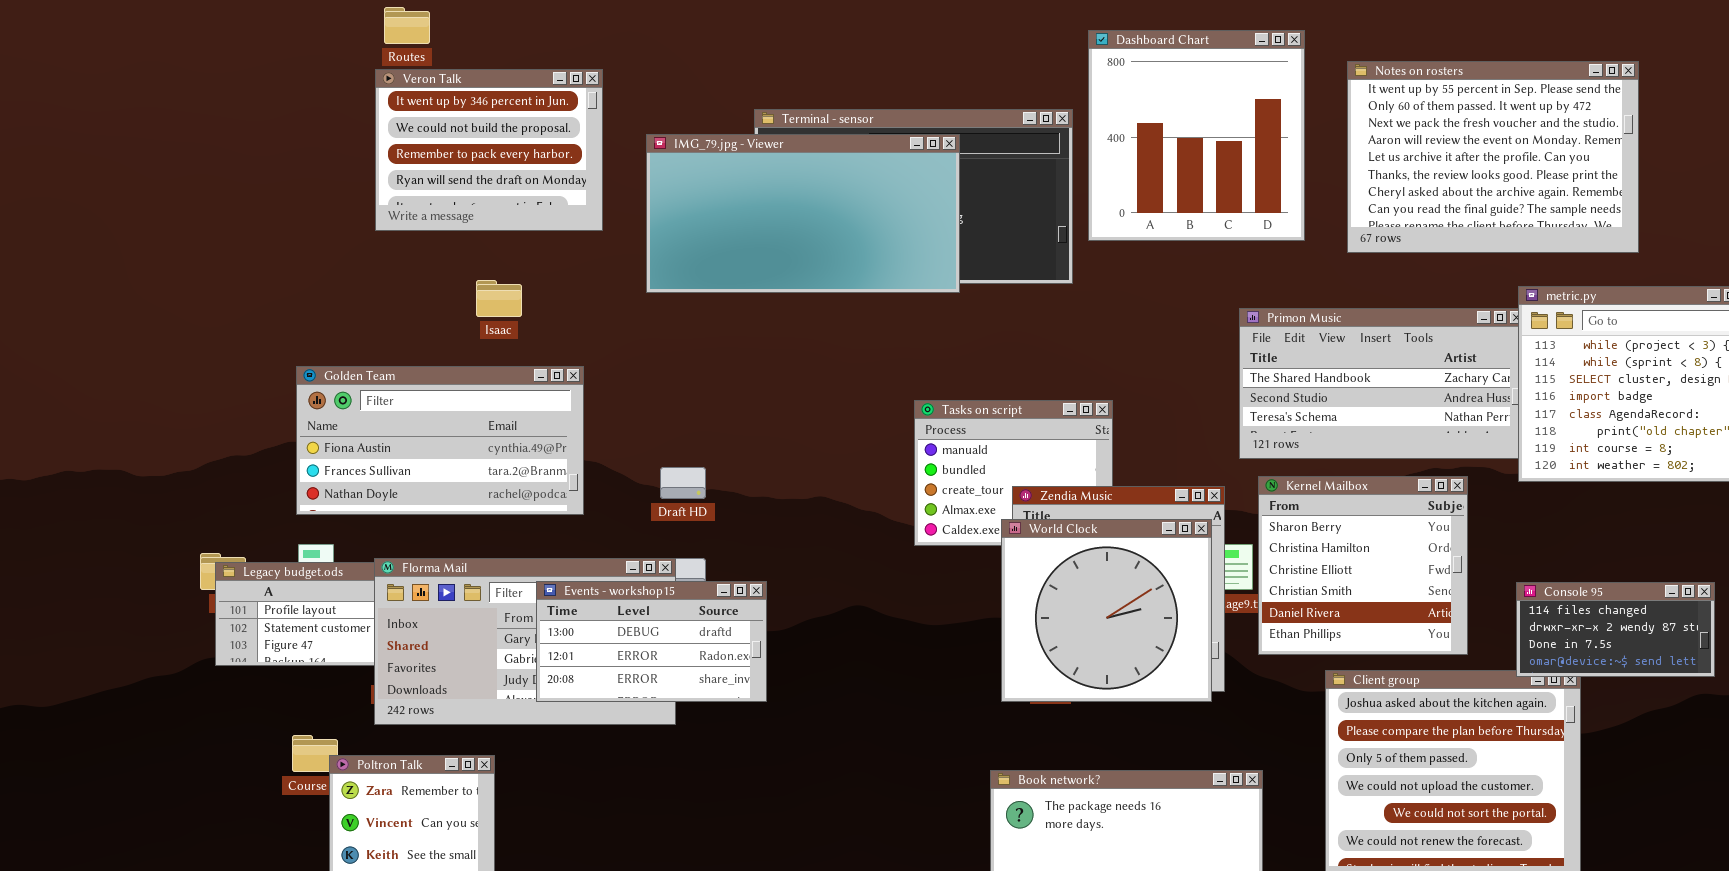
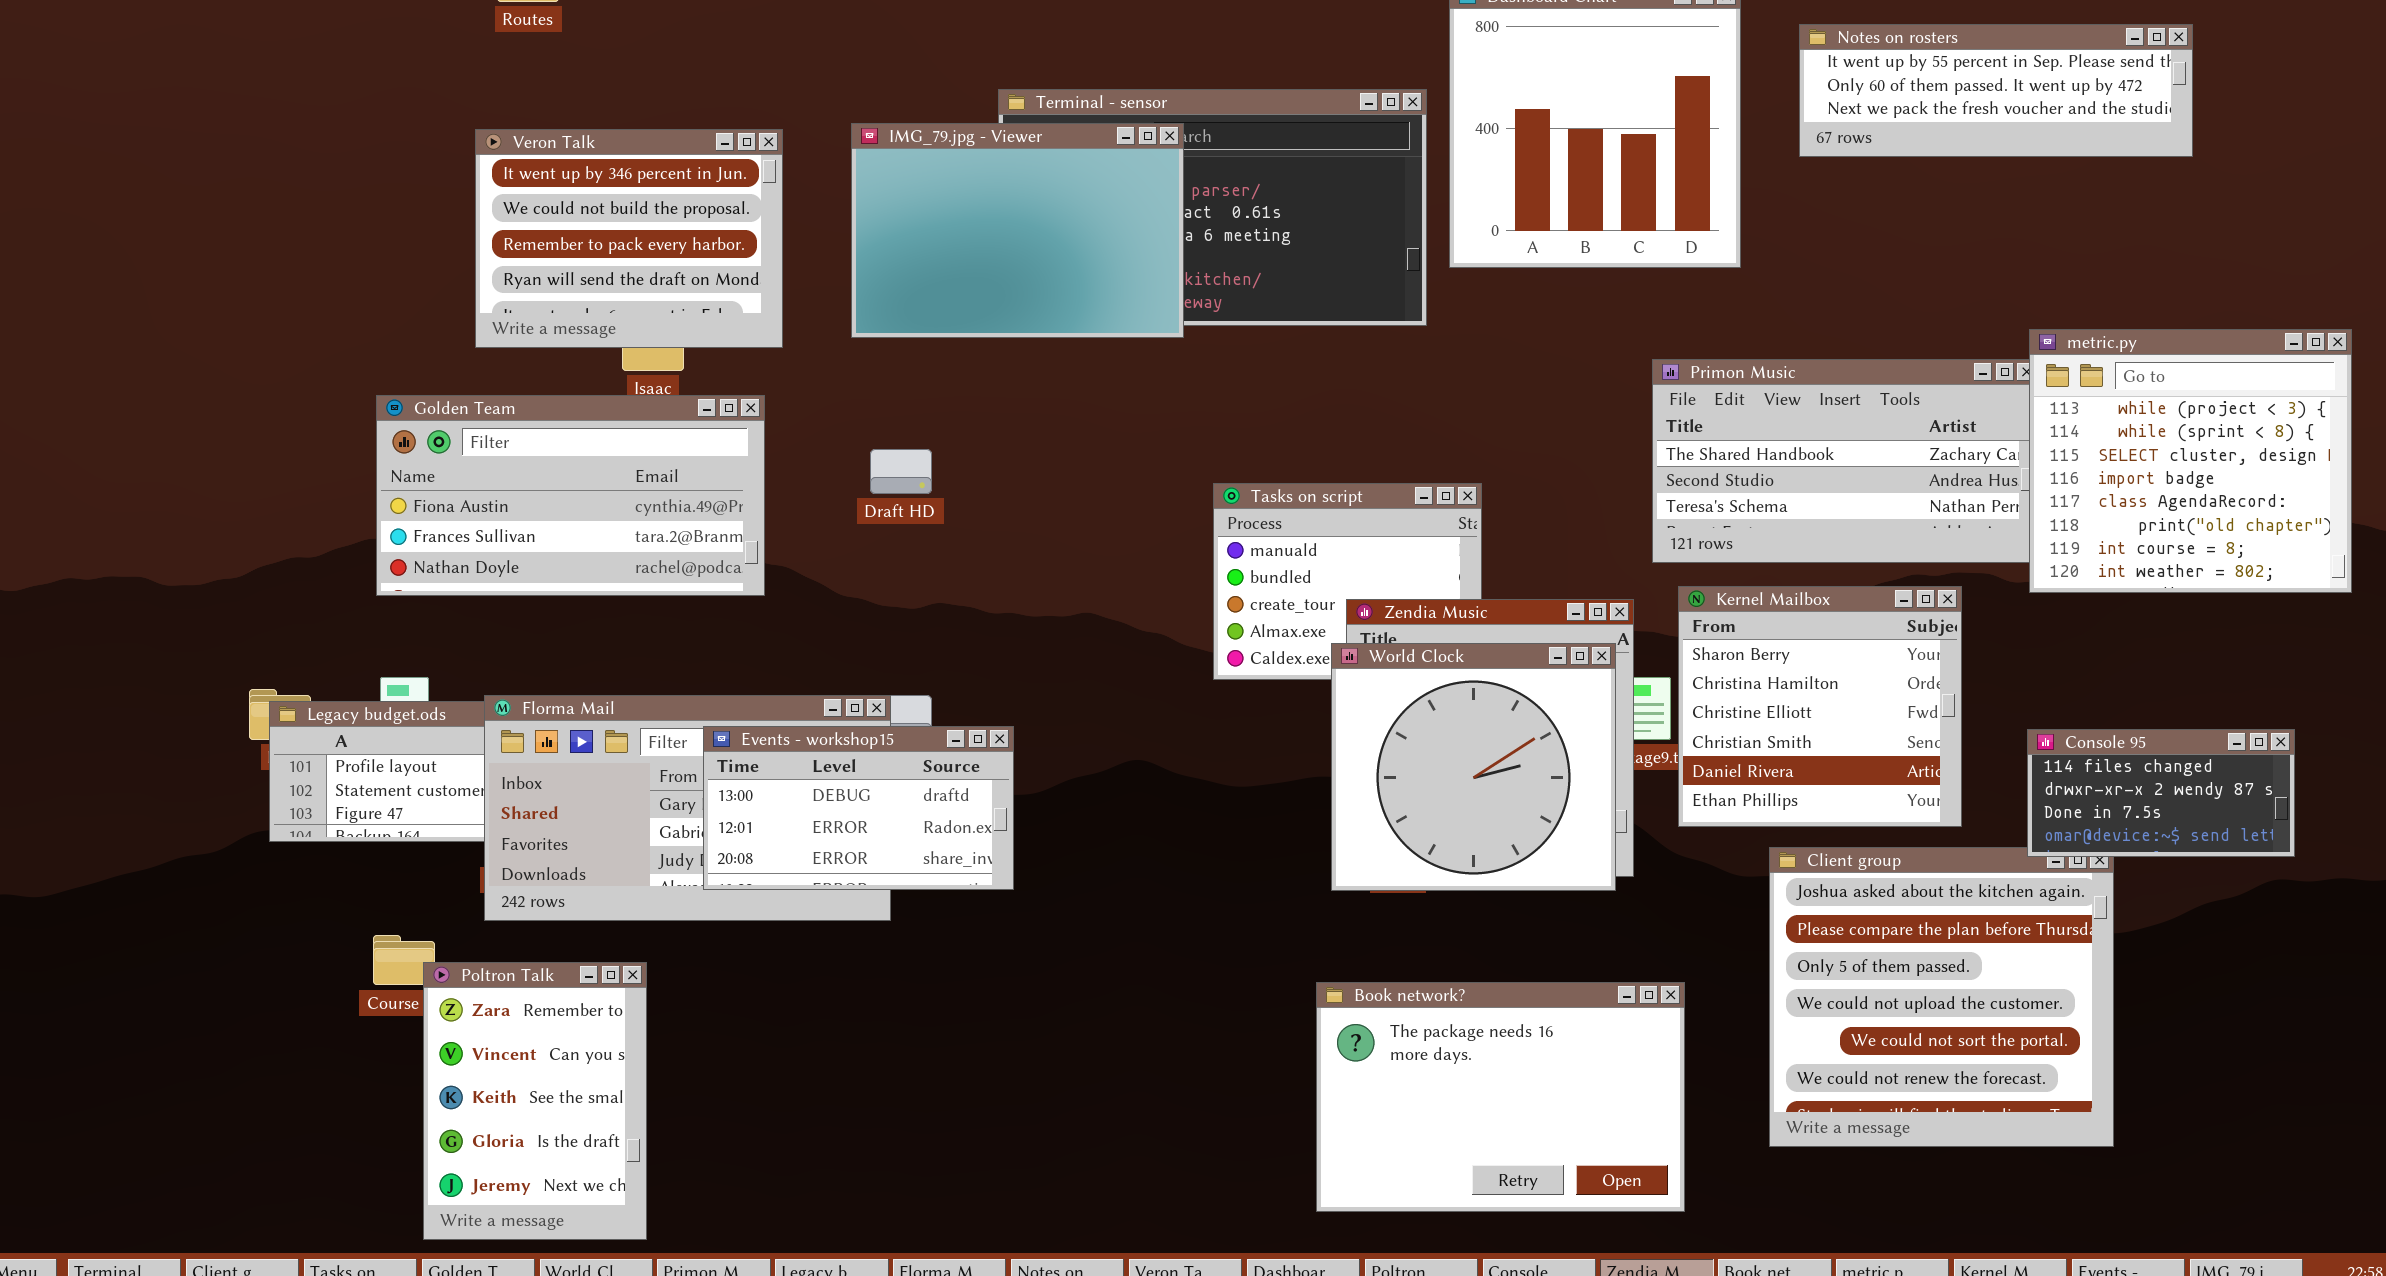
Notes on rosters: [1347,61,1639,253] -> [1799,24,2193,157], resized
Veron Talk: [375,69,603,231] -> [475,129,783,348], moved
IMG_79.jpg - Viewer: [646,134,960,293] -> [851,123,1184,338], resized
Golden Team: [296,366,584,515] -> [376,395,765,596], moved
Draft HD: [660,467,706,499] -> [870,449,932,494], moved

